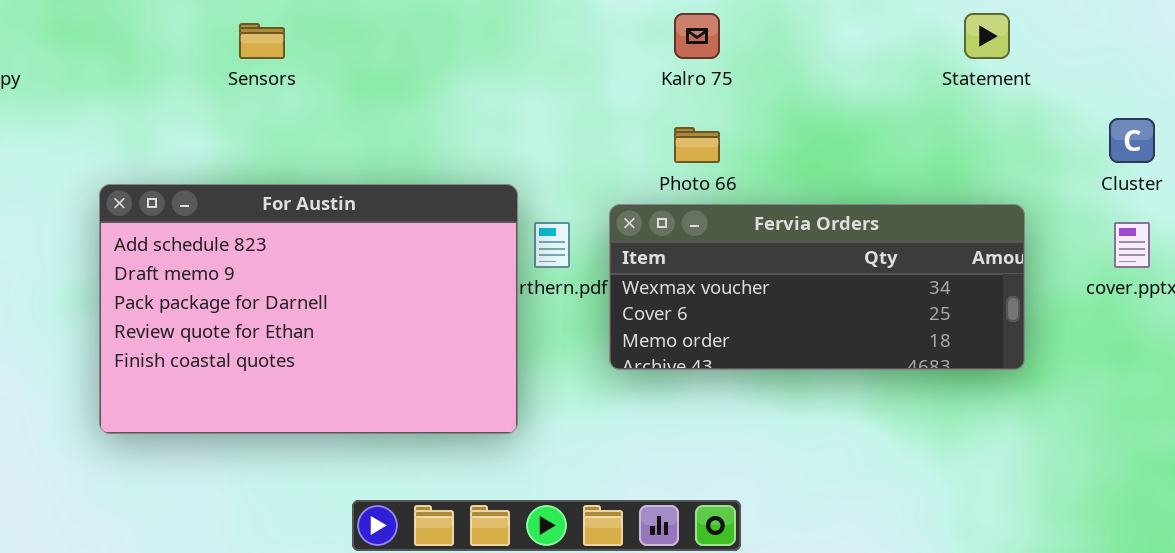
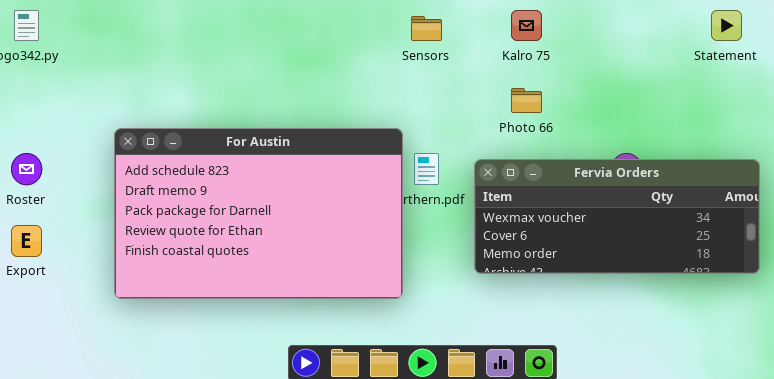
Sensors: [239,23,285,59] -> [411,16,442,41], moved
Fervia Orders: [609,204,1025,370] -> [474,159,760,274], moved

